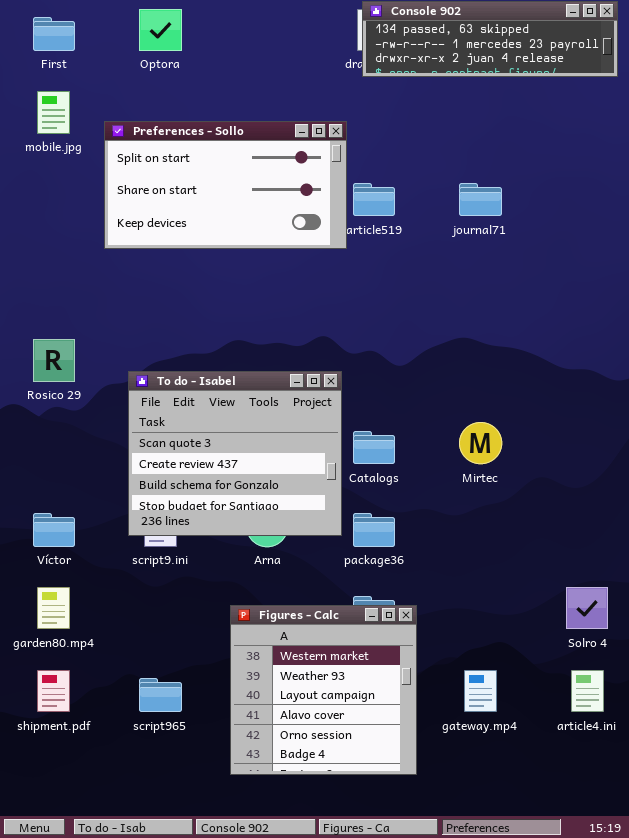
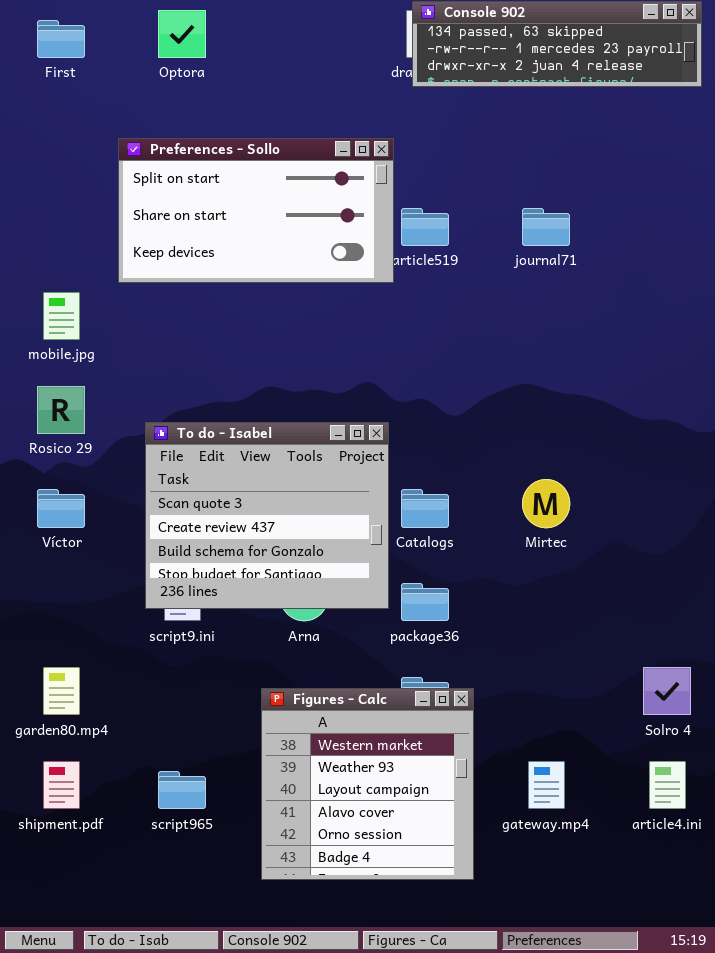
mobile.jpg: [37,91,70,134] -> [43,292,80,340], moved
Víctor: [33,513,75,547] -> [37,489,85,528], moved

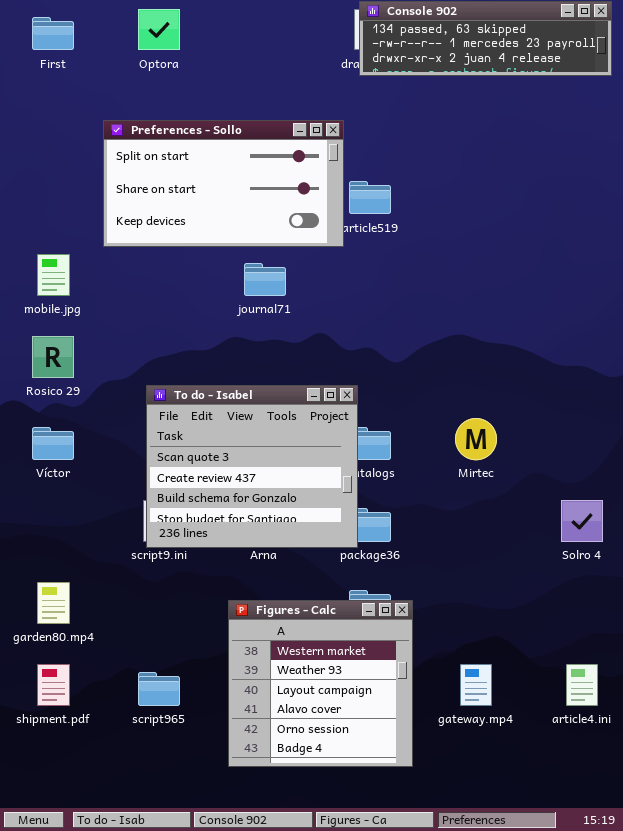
journal71: [522,208,570,246] -> [244,263,286,296], moved
To do - Isabel: [145,422,389,609] -> [146,385,358,548], moved
Solro 4: [643,667,691,715] -> [561,500,603,542], moved

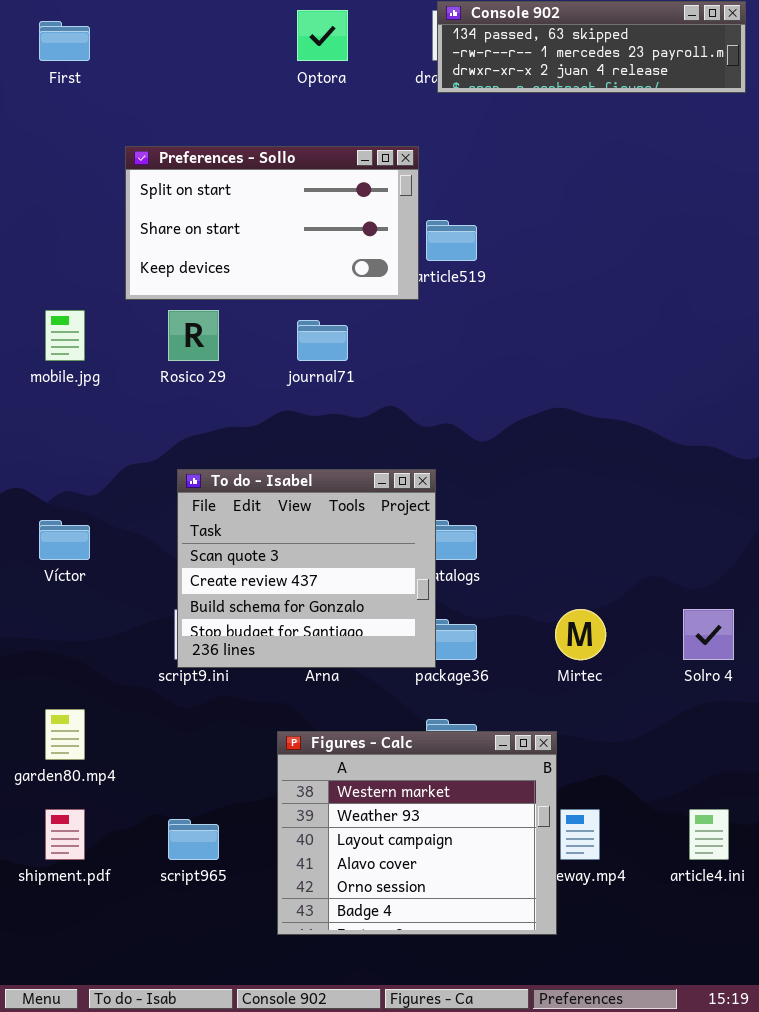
Optora: [138,9,180,50] -> [297,10,348,61], moved
Rosico 29: [32,336,74,378] -> [168,310,219,361], moved
Mirtec: [455,418,497,460] -> [555,609,606,660], moved
Figures - Calc: [228,600,413,767] -> [277,731,557,935], resized

